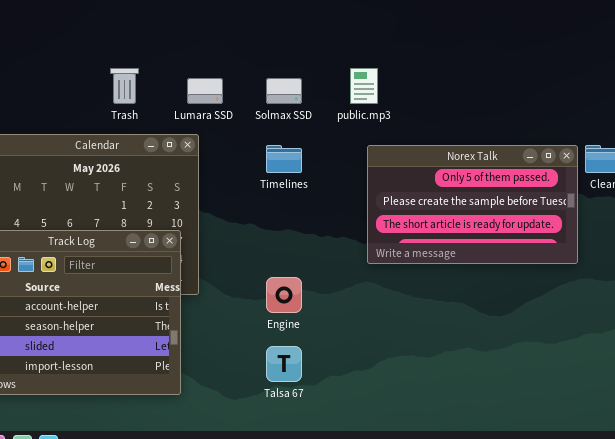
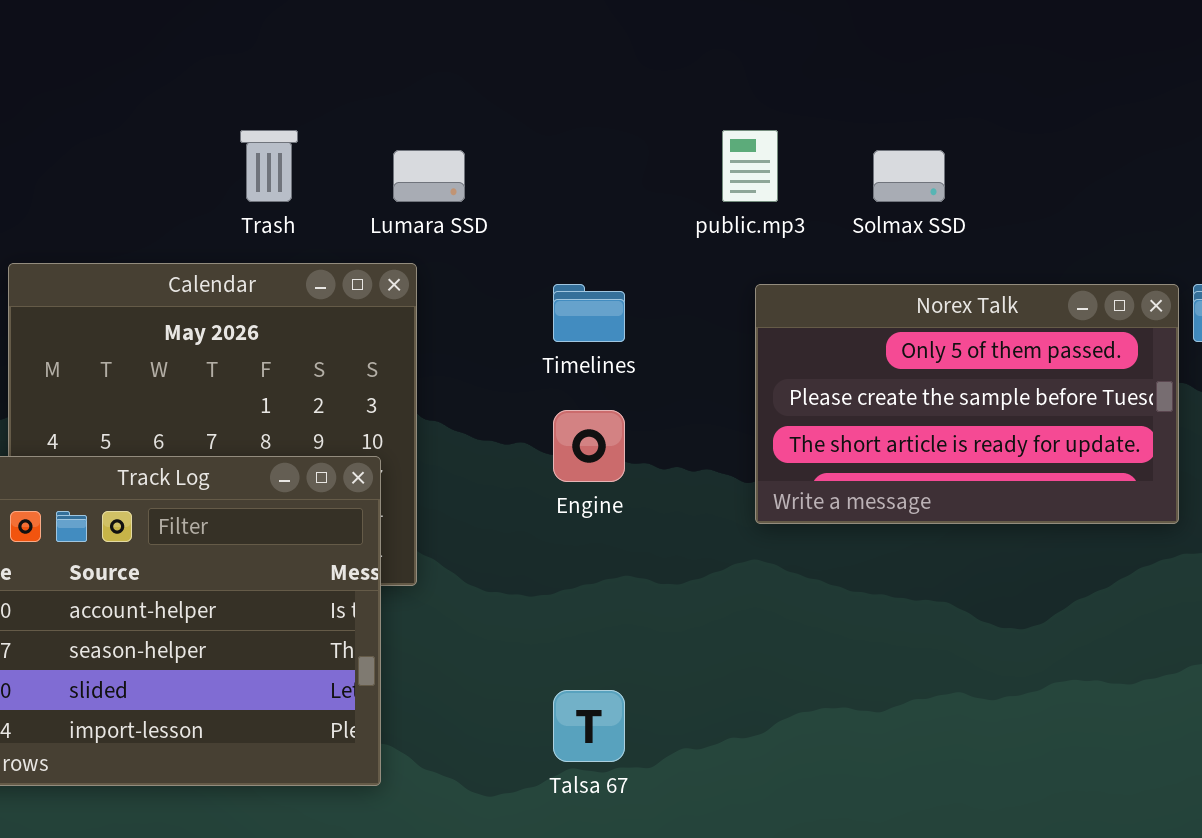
Solmax SSD: [266,78,302,104] -> [873,150,945,202], moved
Engine: [266,277,302,313] -> [553,410,625,482], moved

